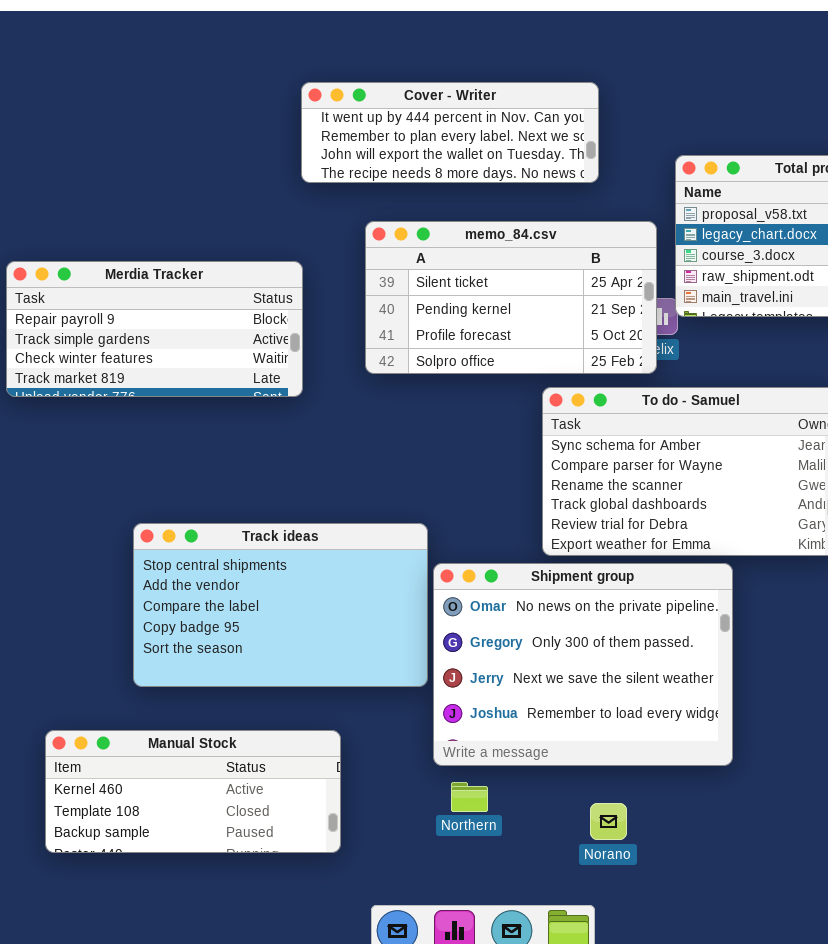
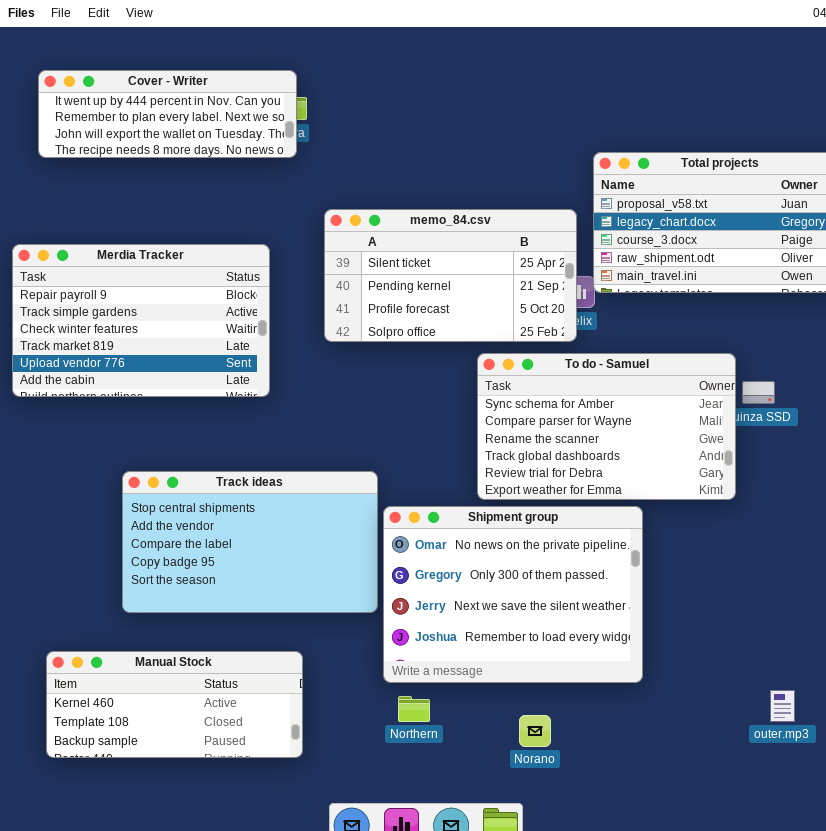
Cover - Writer: [301,82,599,183] -> [38,70,297,158], moved
Merdia Tracker: [6,261,303,397] -> [12,244,270,397], resized

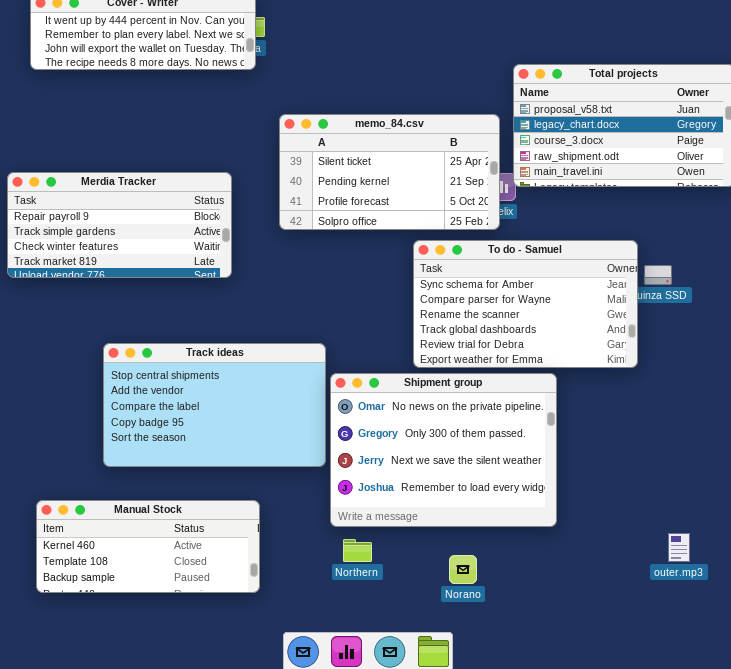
Merdia Tracker: [12,244,270,397] -> [7,172,232,278], resized

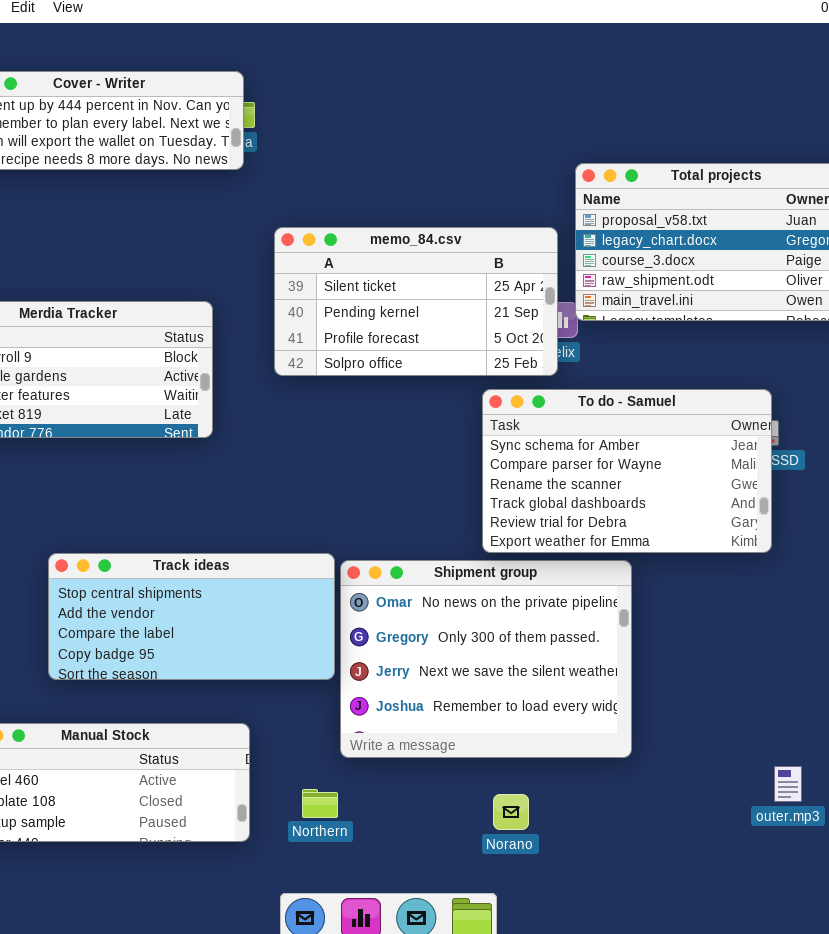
To do - Samuel: [413,240,638,368] -> [482,389,772,553], moved
Track ideas: [103,343,326,467] -> [48,553,335,680], resized
Northern: [343,539,372,562] -> [302,789,338,818], moved

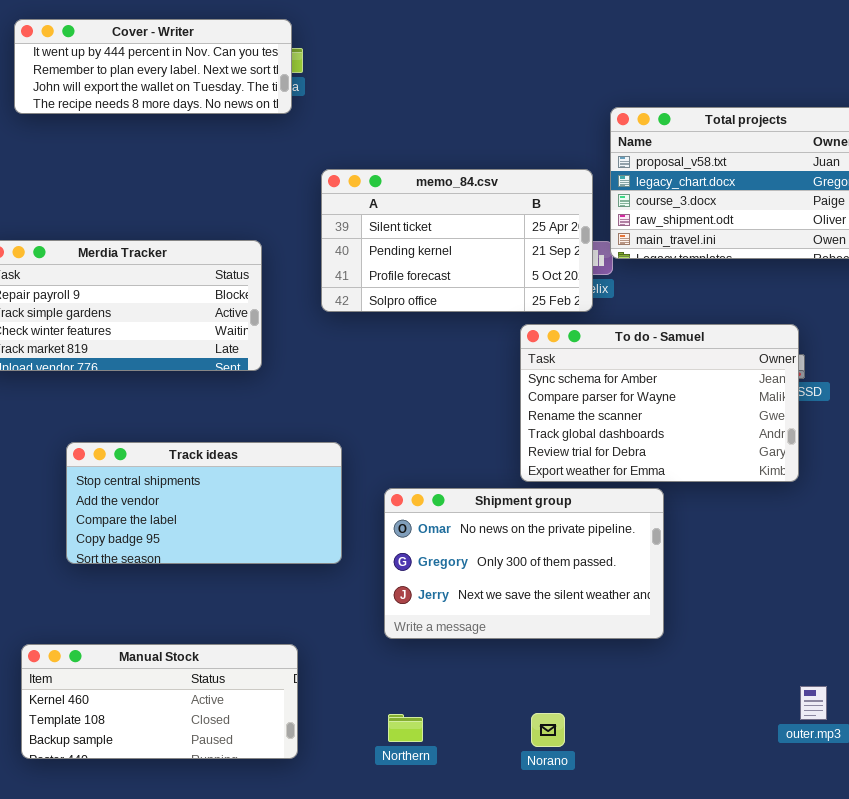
Track ideas: [48,553,335,680] -> [66,442,342,564], moved
Shipment group: [340,560,632,758] -> [384,488,664,639], resized
Northern: [302,789,338,818] -> [388,714,423,742], moved

